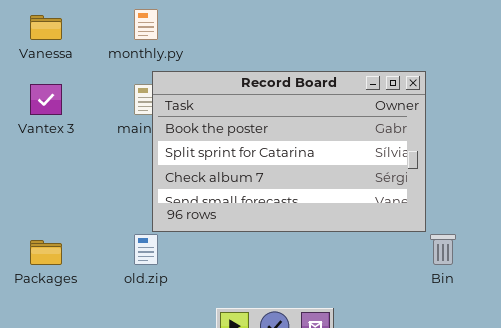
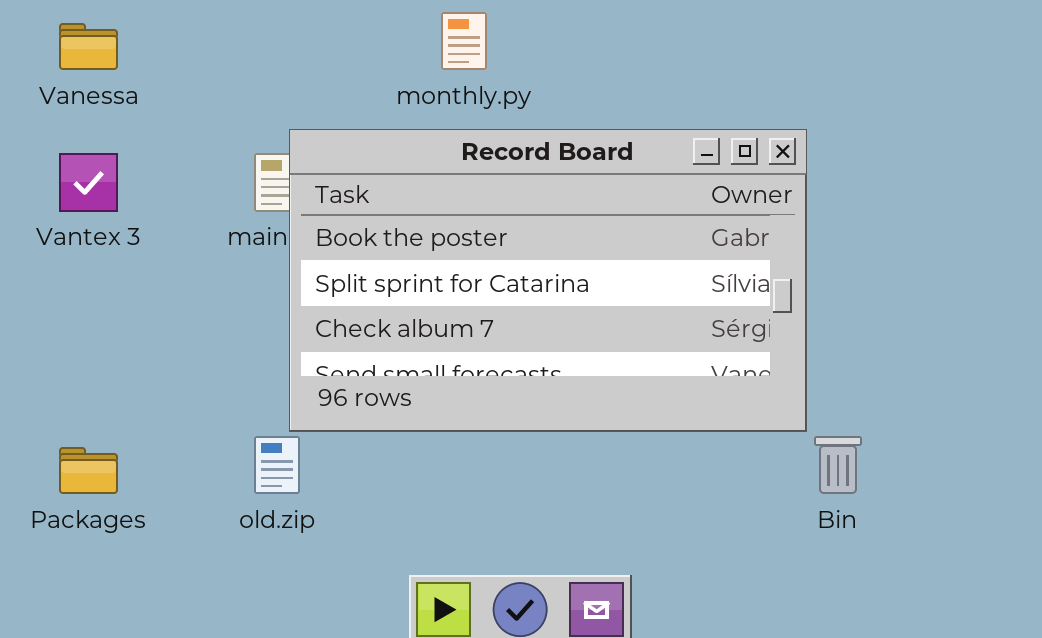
monthly.py: [134,9,158,40] -> [441,12,487,70], moved

